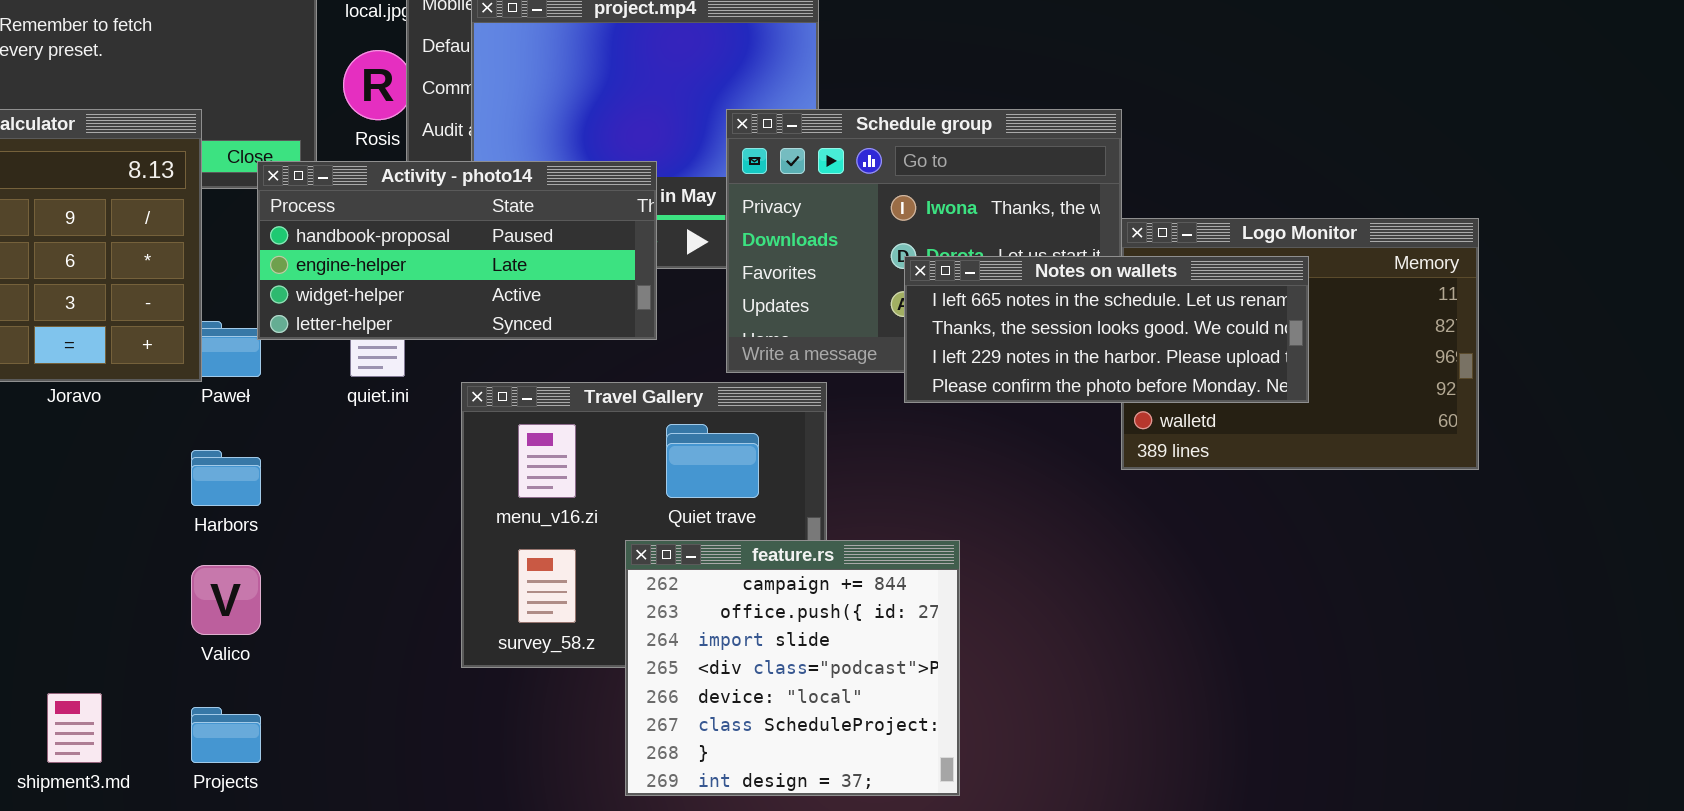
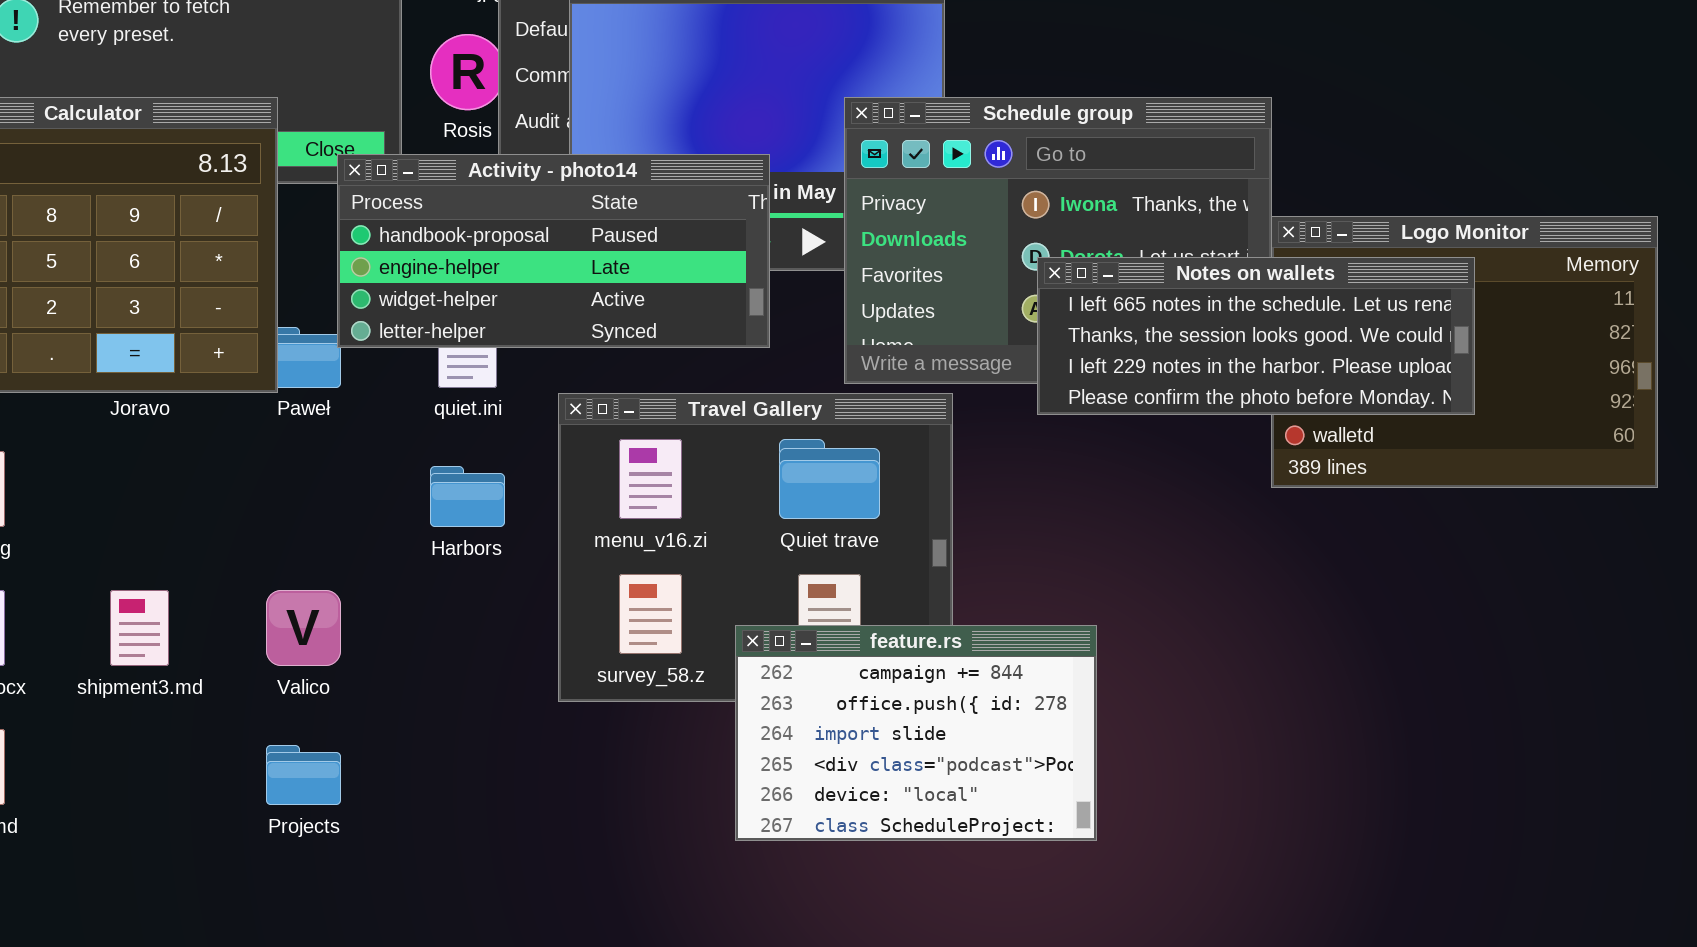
Harbors: [191,450,261,506] -> [430,466,505,527], moved
feature.rs: [625,540,960,796] -> [735,625,1097,841], resized
shipment3.md: [47,693,102,763] -> [110,590,169,666], moved

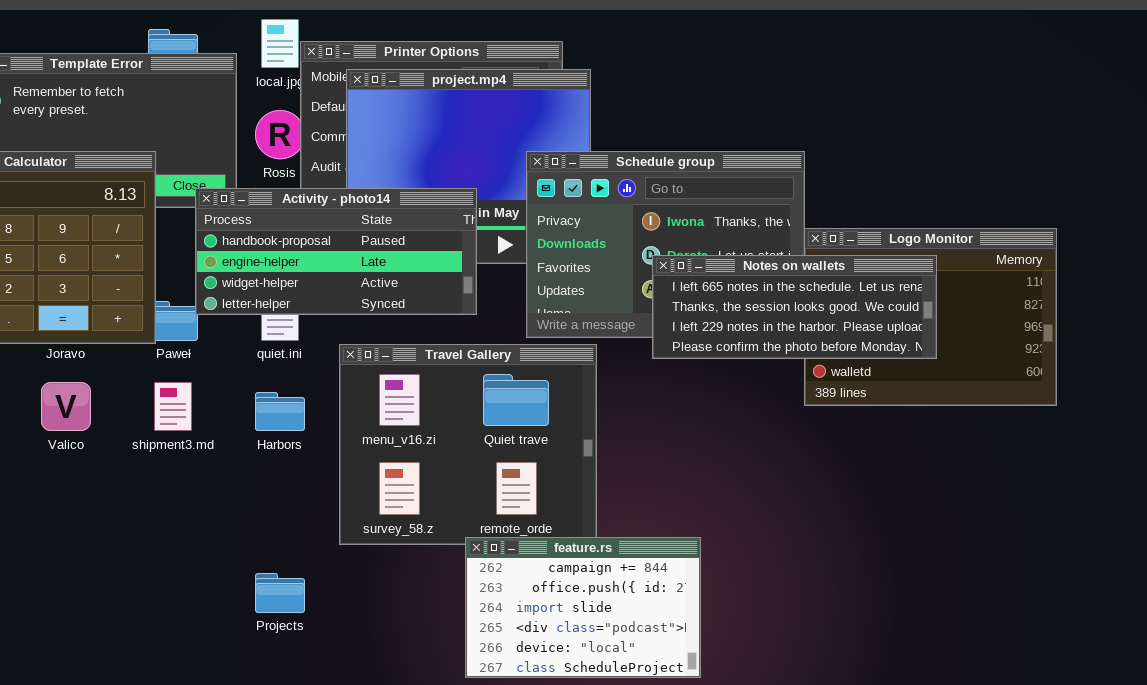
shipment3.md: [110,590,169,666] -> [154,382,192,431], moved
Valico: [266,590,341,666] -> [41,382,91,431], moved
feature.rs: [735,625,1097,841] -> [465,537,701,678], moved
Projects: [266,745,341,805] -> [255,573,305,613], moved

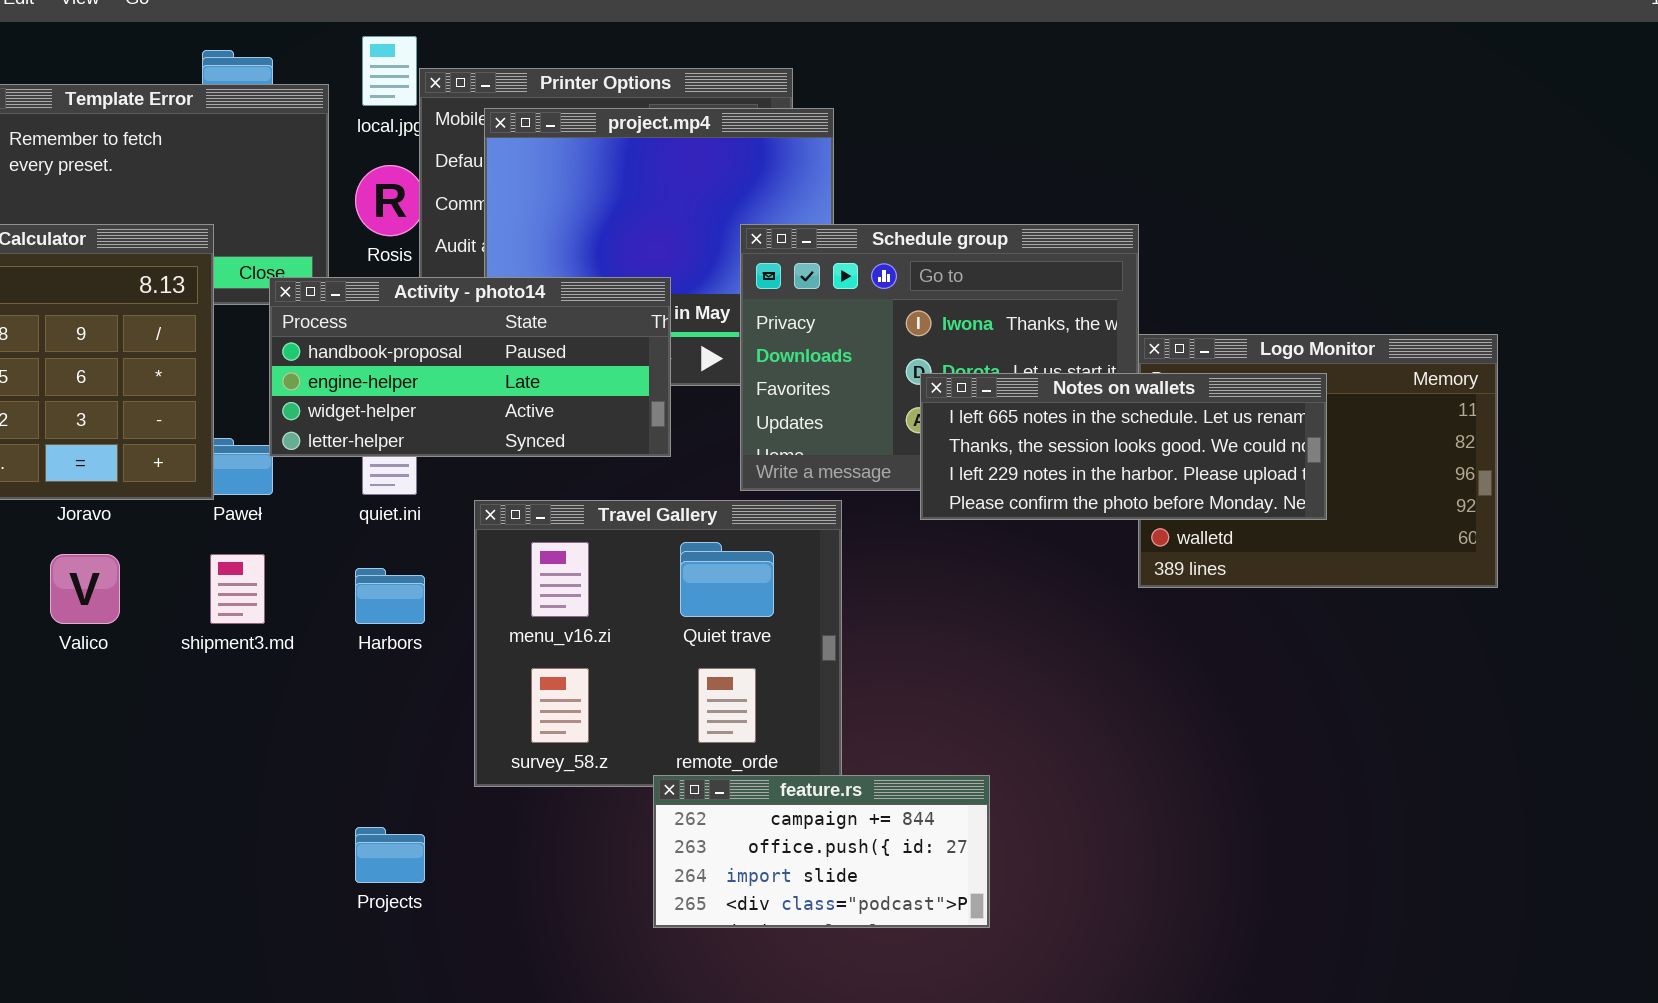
feature.rs: [465,537,701,678] -> [653,775,990,928], resized

